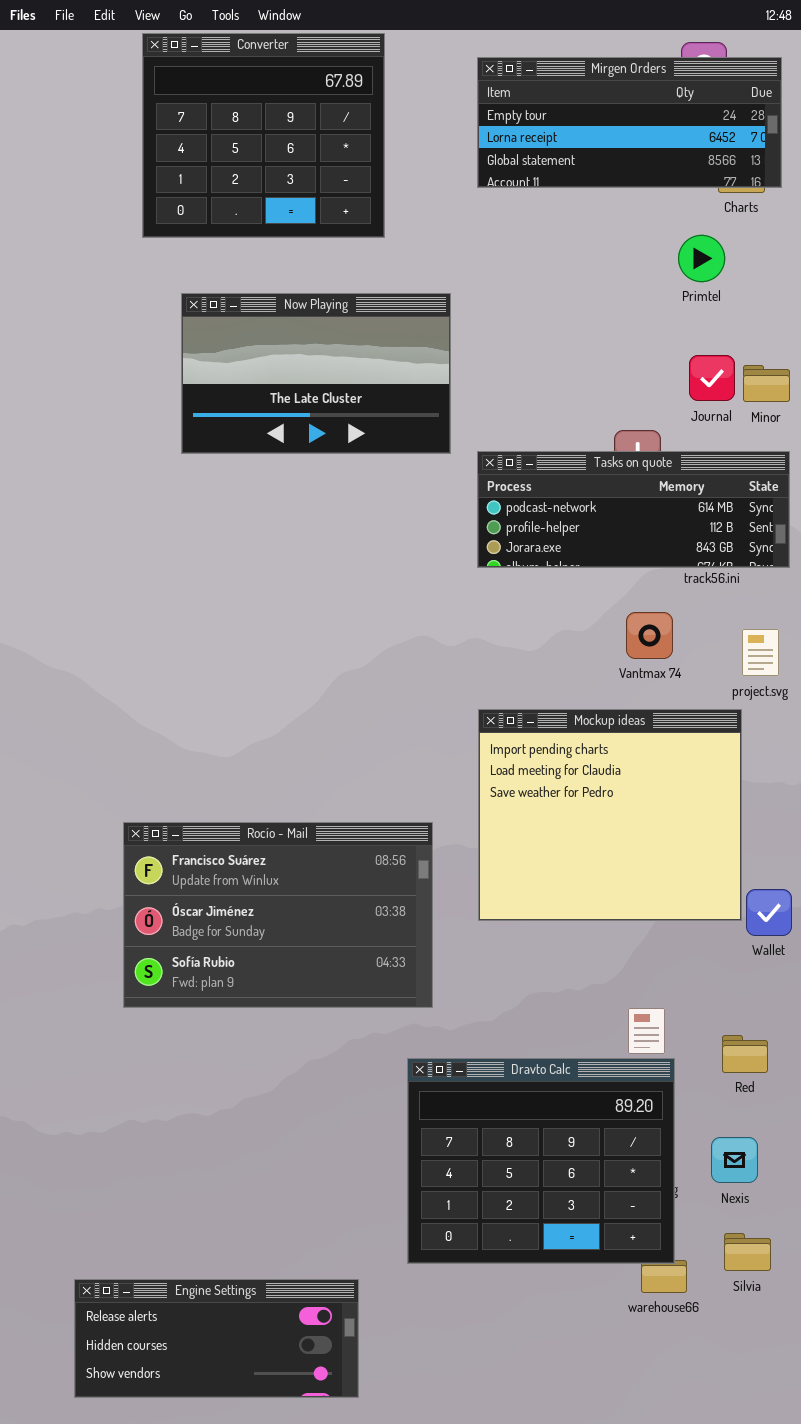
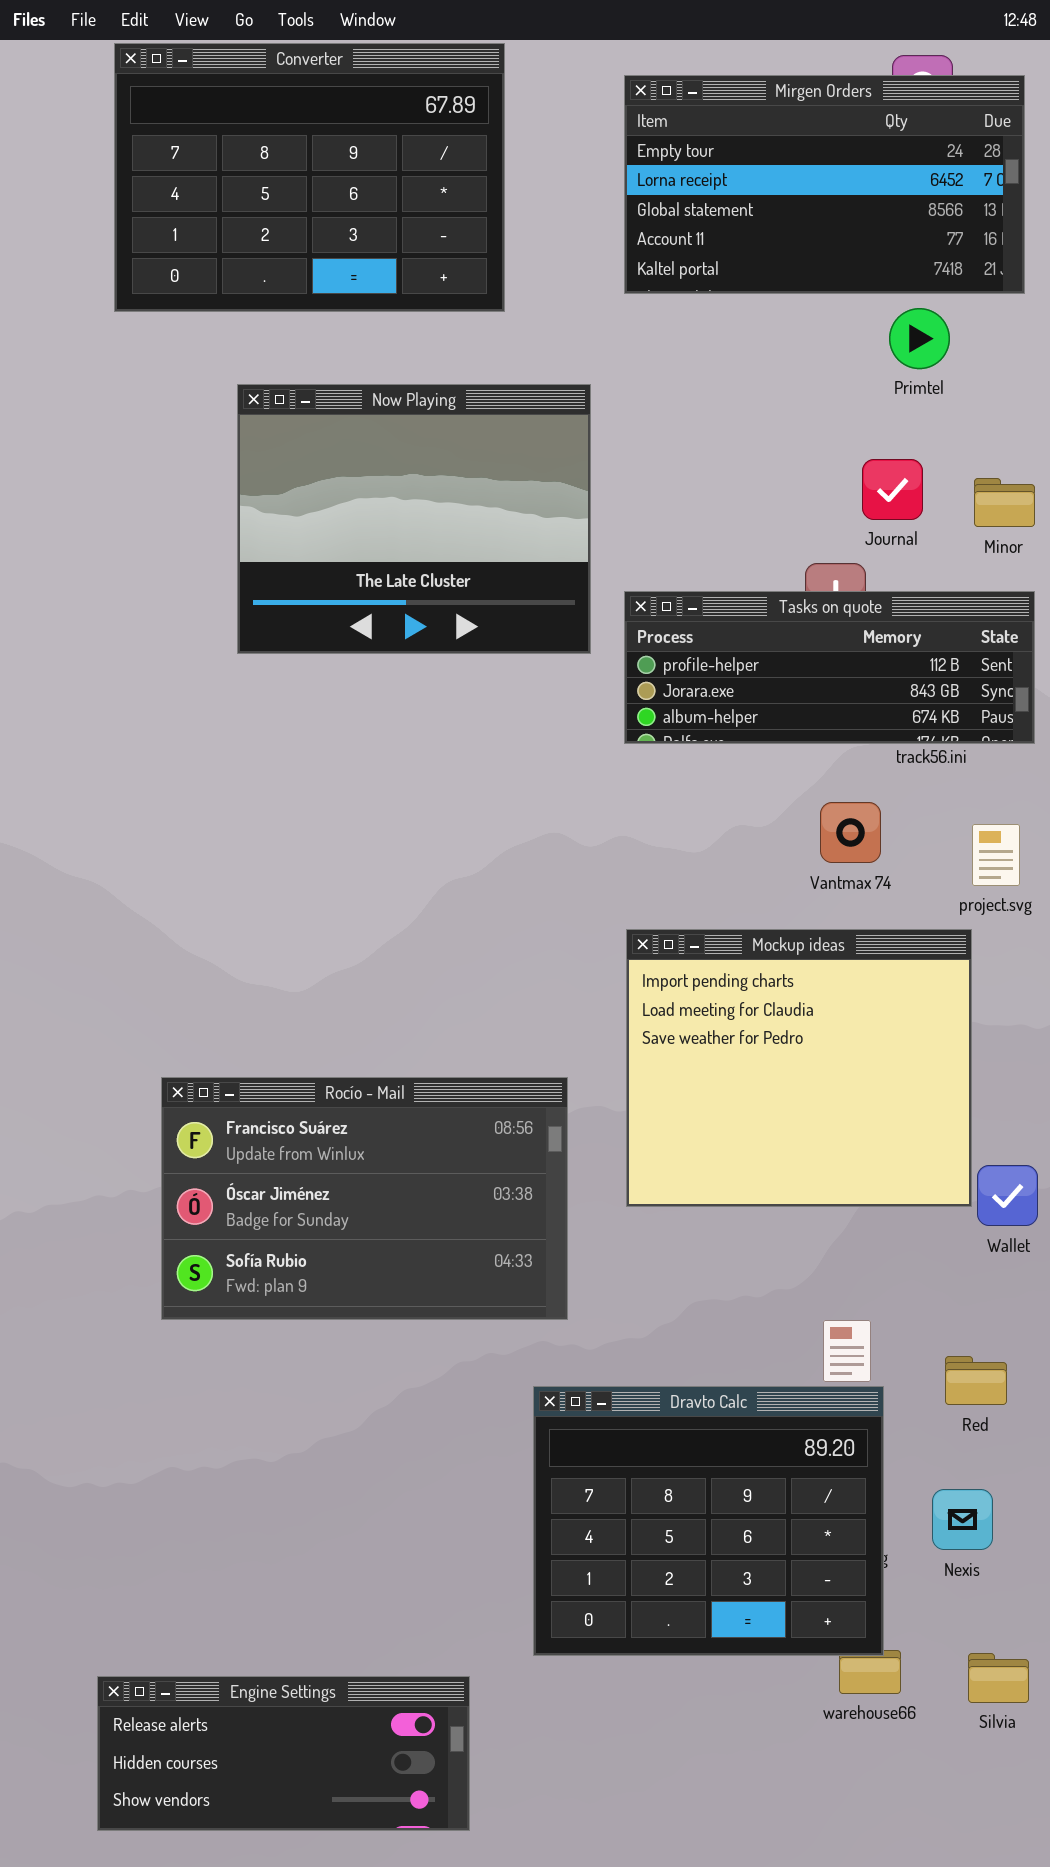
Converter: [142,33,385,238] -> [114,43,505,312], resized
Mirgen Orders: [477,57,782,188] -> [624,75,1025,294], resized
Now Playing: [181,293,451,454] -> [237,384,591,654], resized
Journal: [689,355,735,401] -> [862,459,923,520], moved
Tasks on quote: [477,451,790,568] -> [624,591,1035,744], scrolled down 1 row
Silvia: [724,1233,771,1271] -> [968,1653,1029,1703], moved

